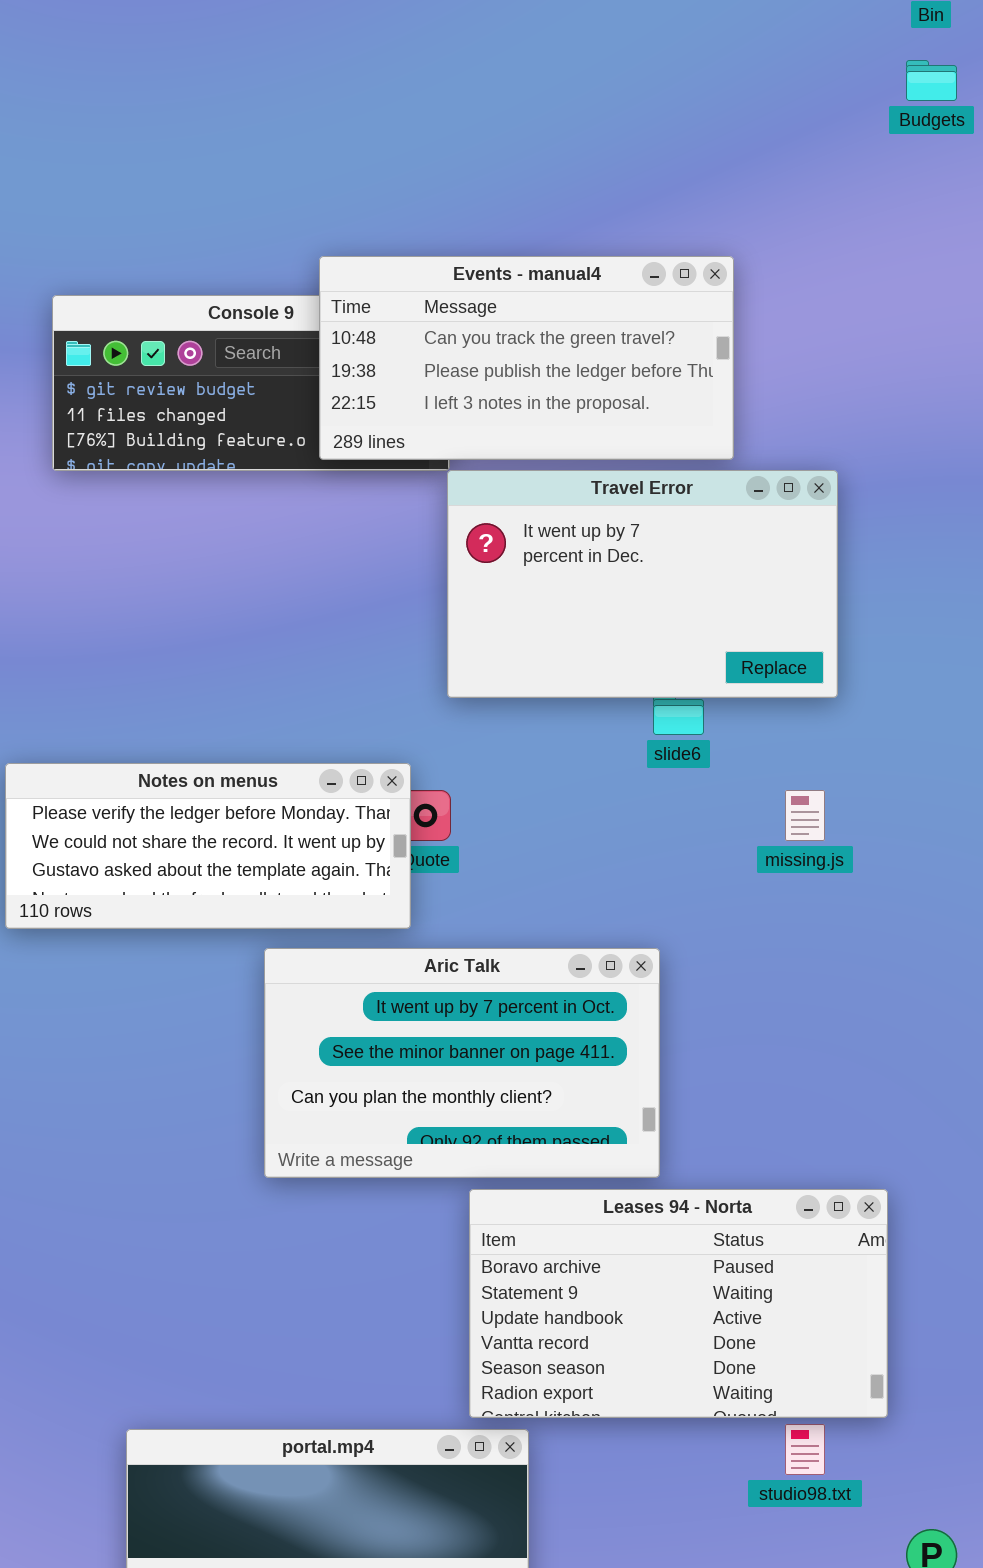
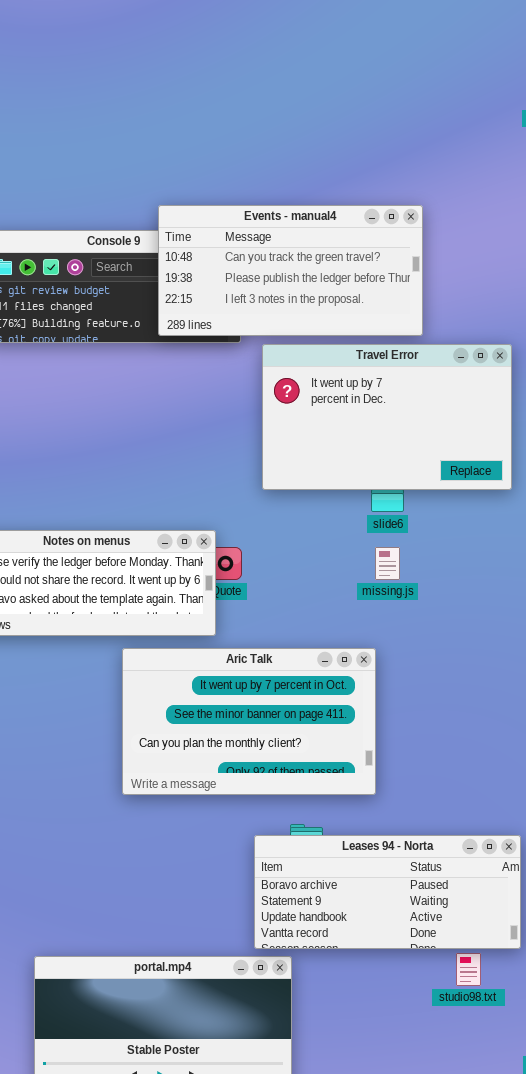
Travel Error: [447,470,838,698] -> [262,344,512,490], moved
missing.js: [785,790,825,841] -> [375,547,400,580], moved
Leases 94 - Norta: [469,1189,888,1418] -> [254,835,521,949], resized

